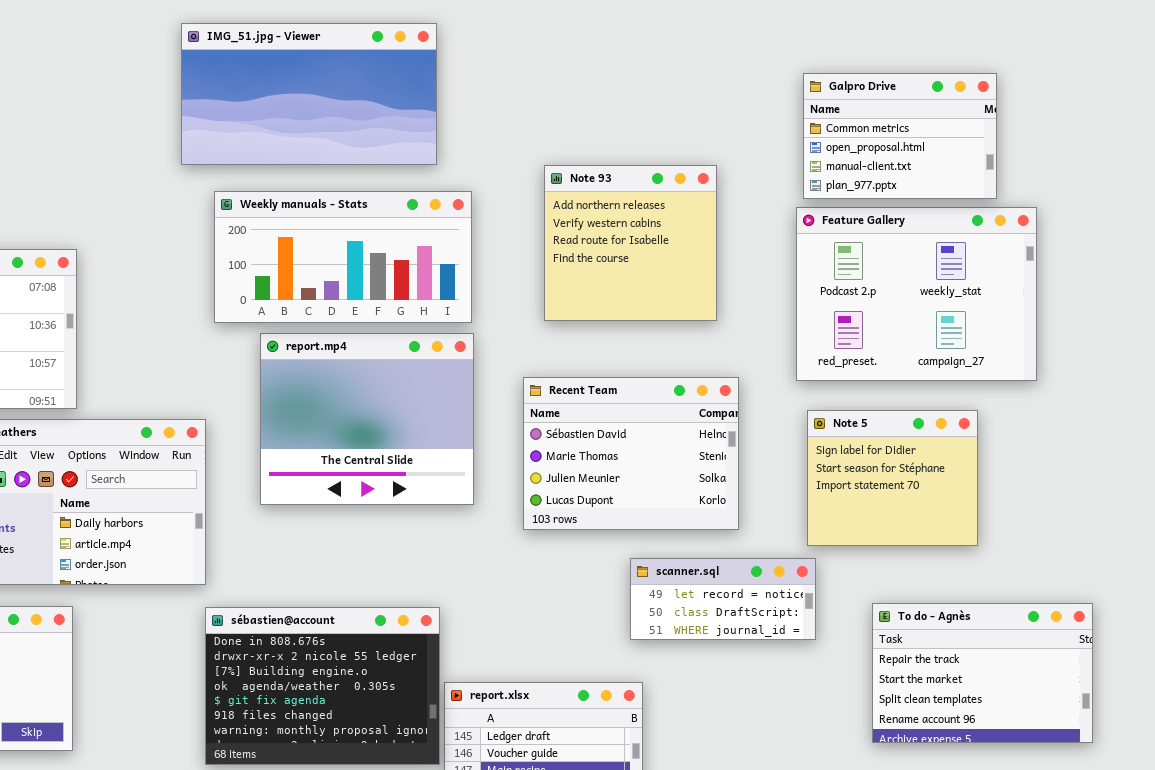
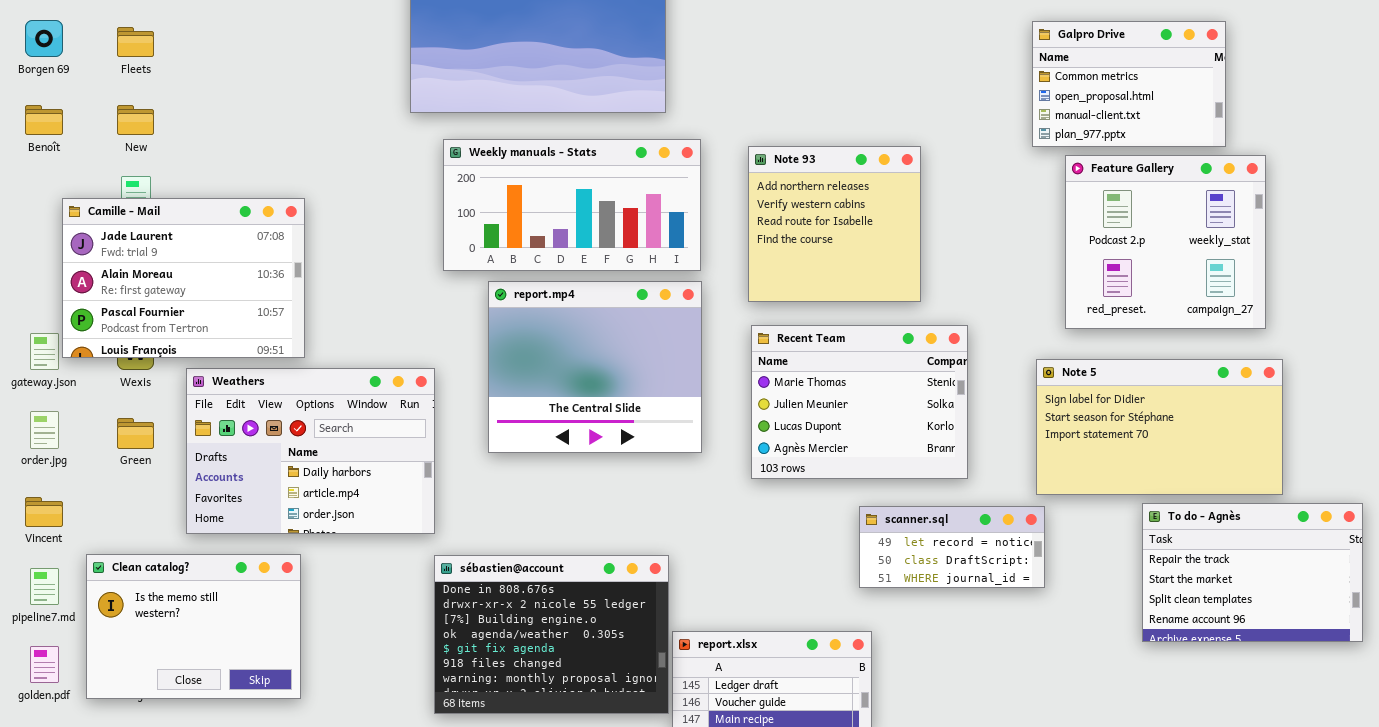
Note 93: [544,165,717,321] -> [748,146,921,302], moved
Feature Gallery: [796,207,1037,381] -> [1065,155,1266,329], resized
Recent Team: [523,377,739,530] -> [751,325,968,479], scrolled down 1 row
Note 5: [807,410,978,546] -> [1036,359,1283,495], resized
To do - Agnès: [872,603,1093,743] -> [1142,503,1363,642], moved

